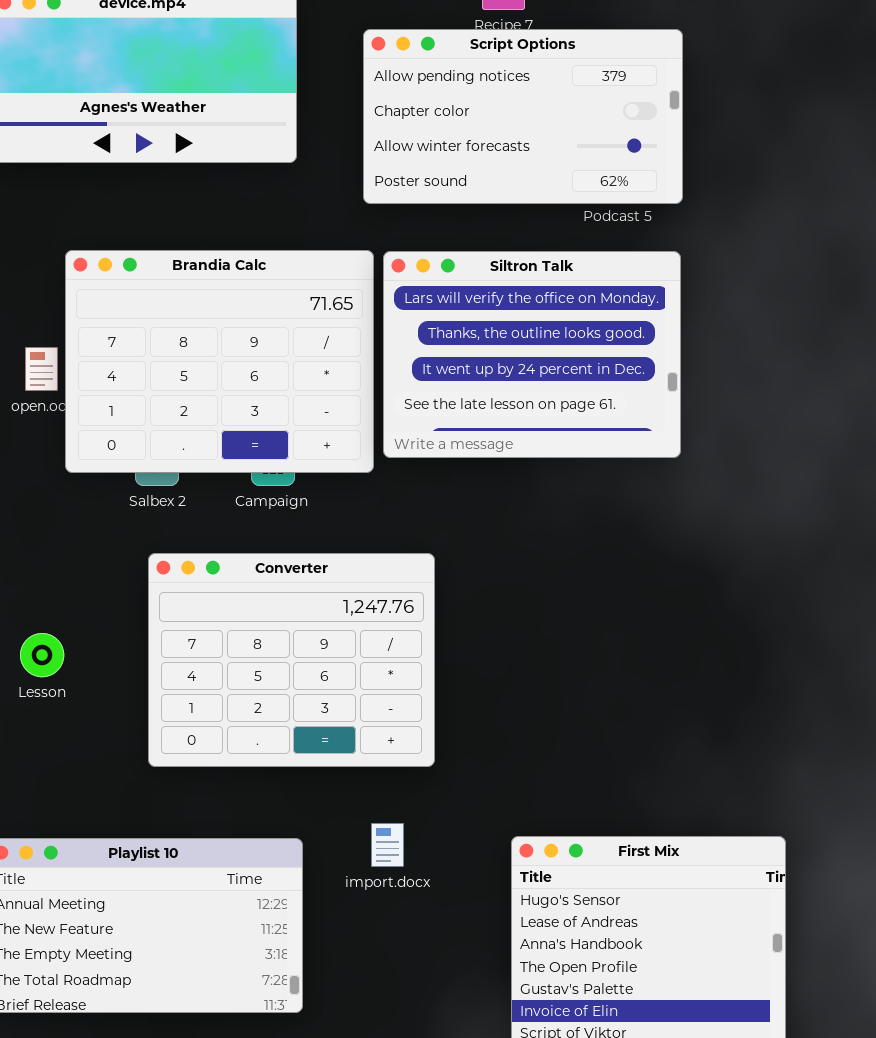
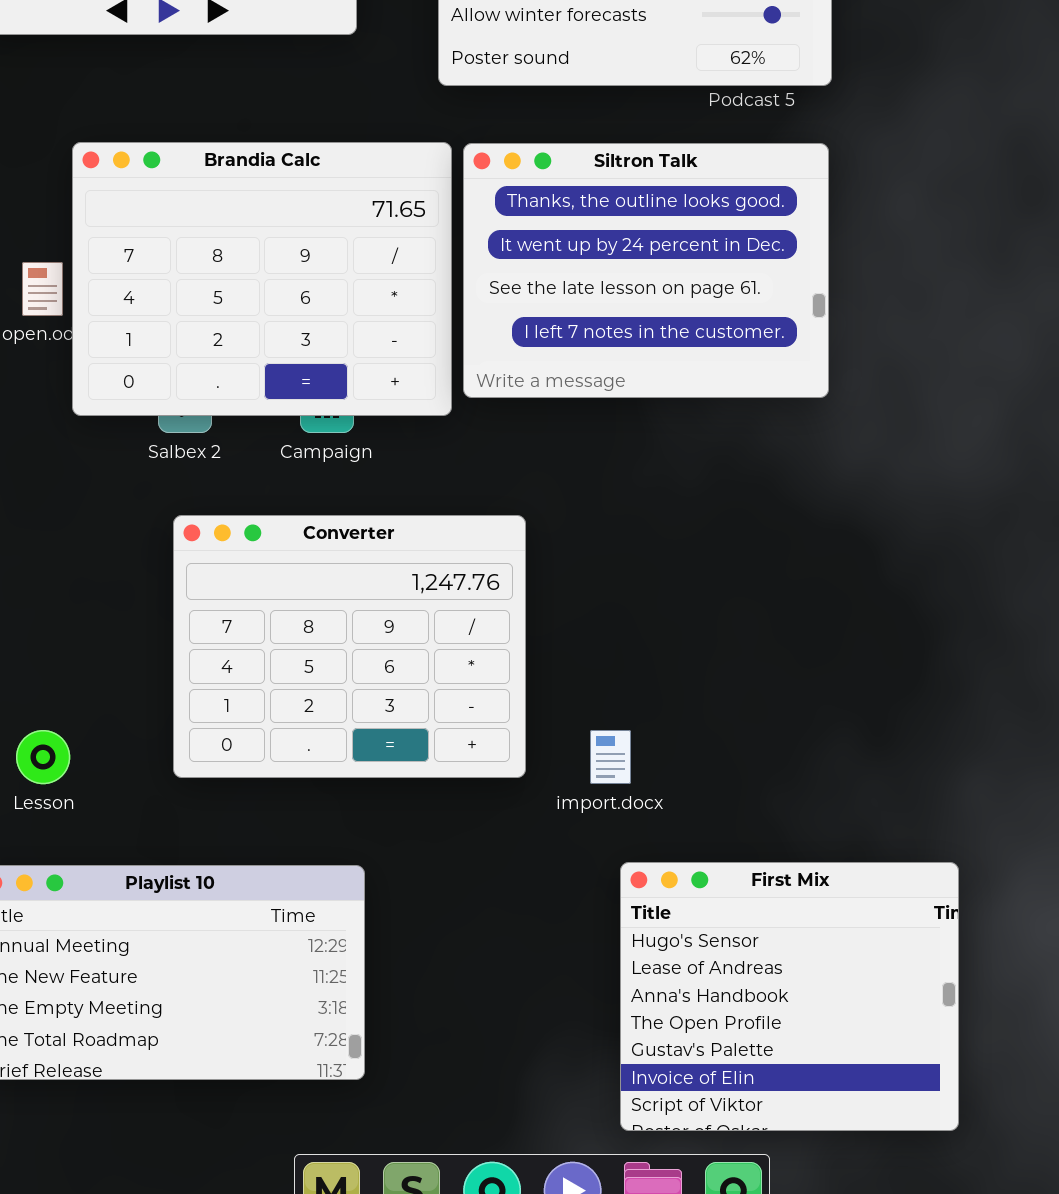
Siltron Talk: [383,251,681,458] -> [463,143,829,398], scrolled down 1 row
Lesson: [20,633,64,677] -> [16,730,70,784], moved
import.docx: [371,823,404,867] -> [590,730,631,784], moved

